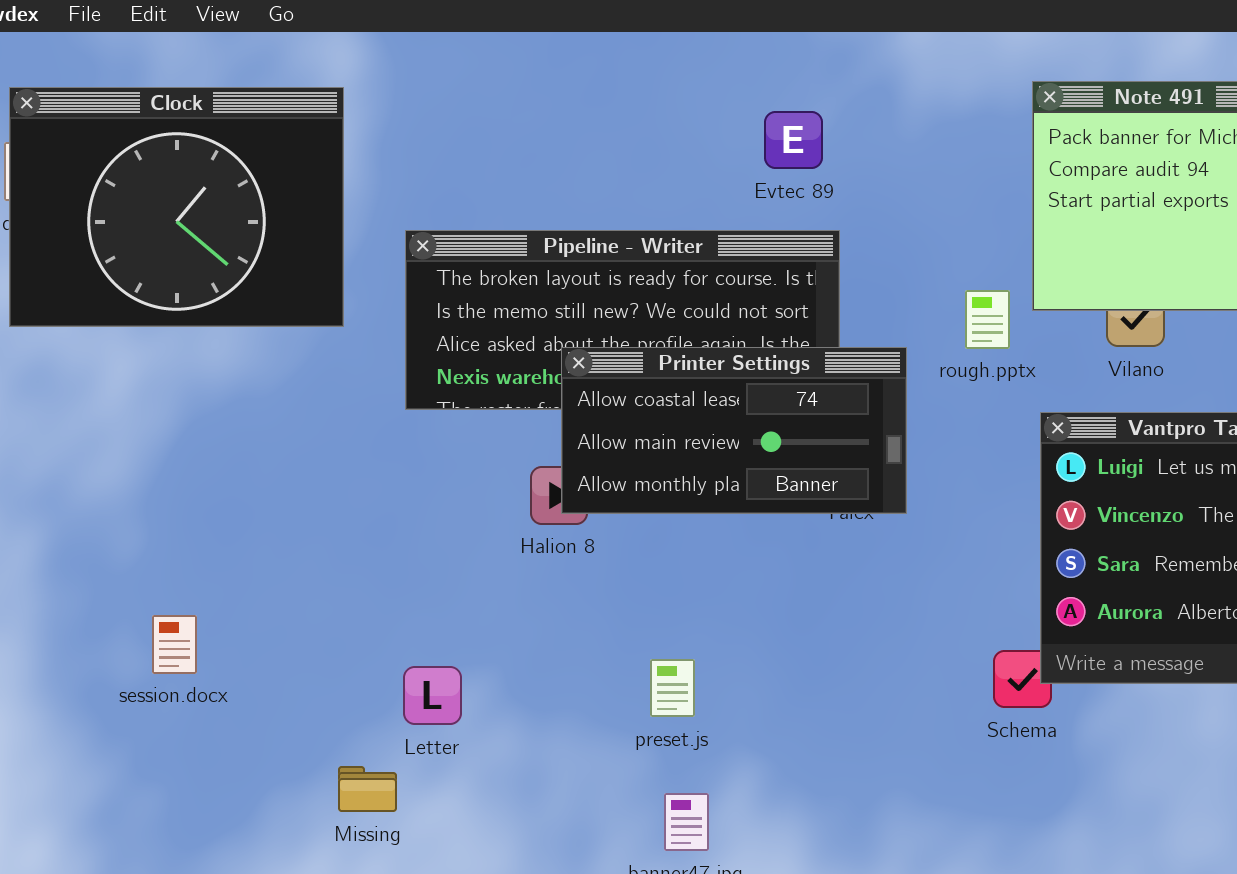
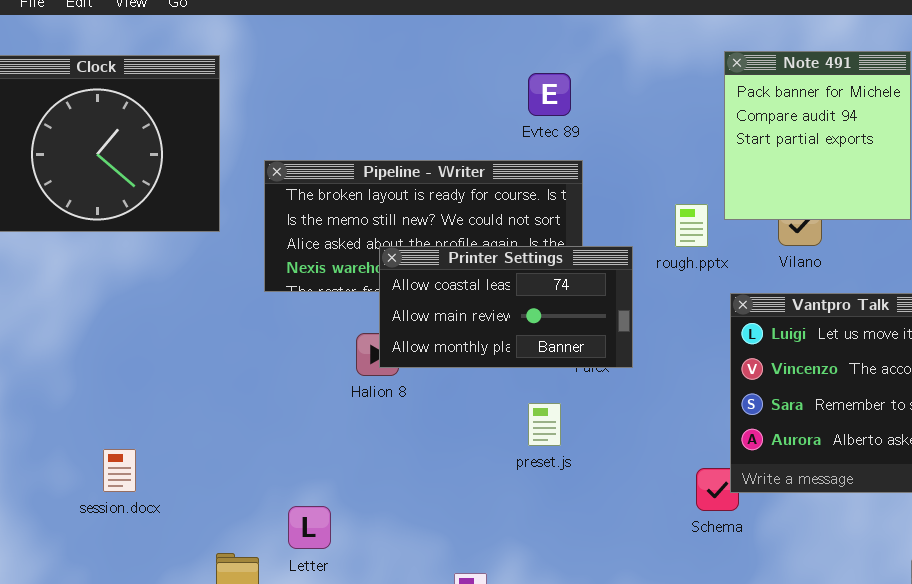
session.docx: [152,615,197,674] -> [103,449,136,492], moved
preset.js: [650,659,695,717] -> [528,403,561,446], moved
Letter: [403,666,462,725] -> [288,506,331,549], moved

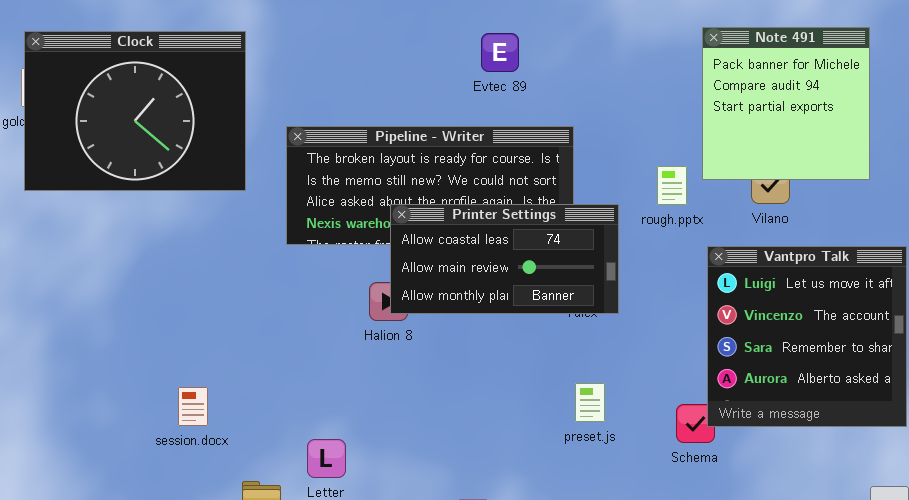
Evtec 89: [528,73,571,116] -> [481,33,519,72], moved
preset.js: [528,403,561,446] -> [575,383,605,422], moved
session.docx: [103,449,136,492] -> [178,387,208,426], moved

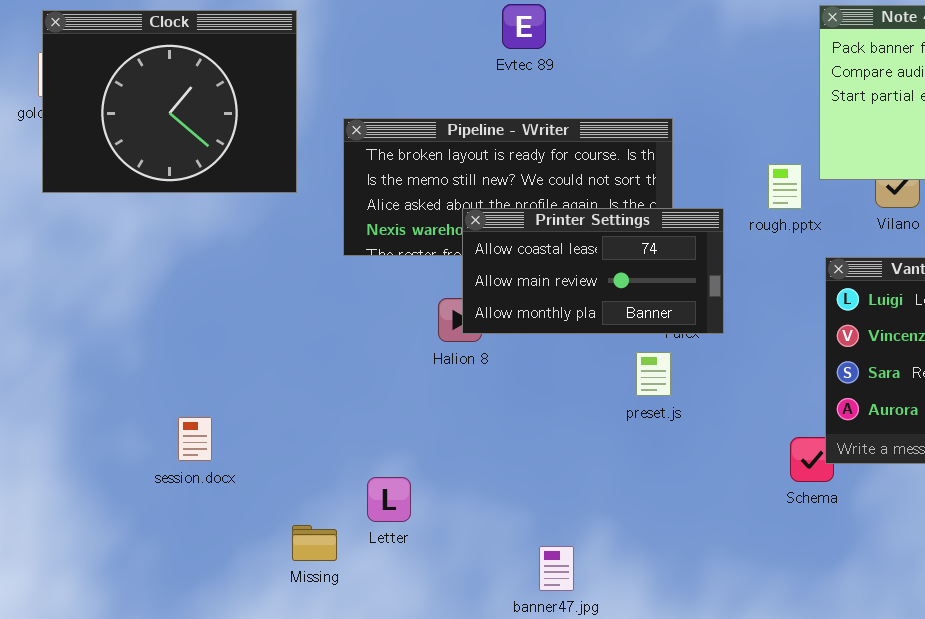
Evtec 89: [481,33,519,72] -> [502,4,546,49], moved
preset.js: [575,383,605,422] -> [636,352,671,396], moved
session.docx: [178,387,208,426] -> [178,417,212,461], moved

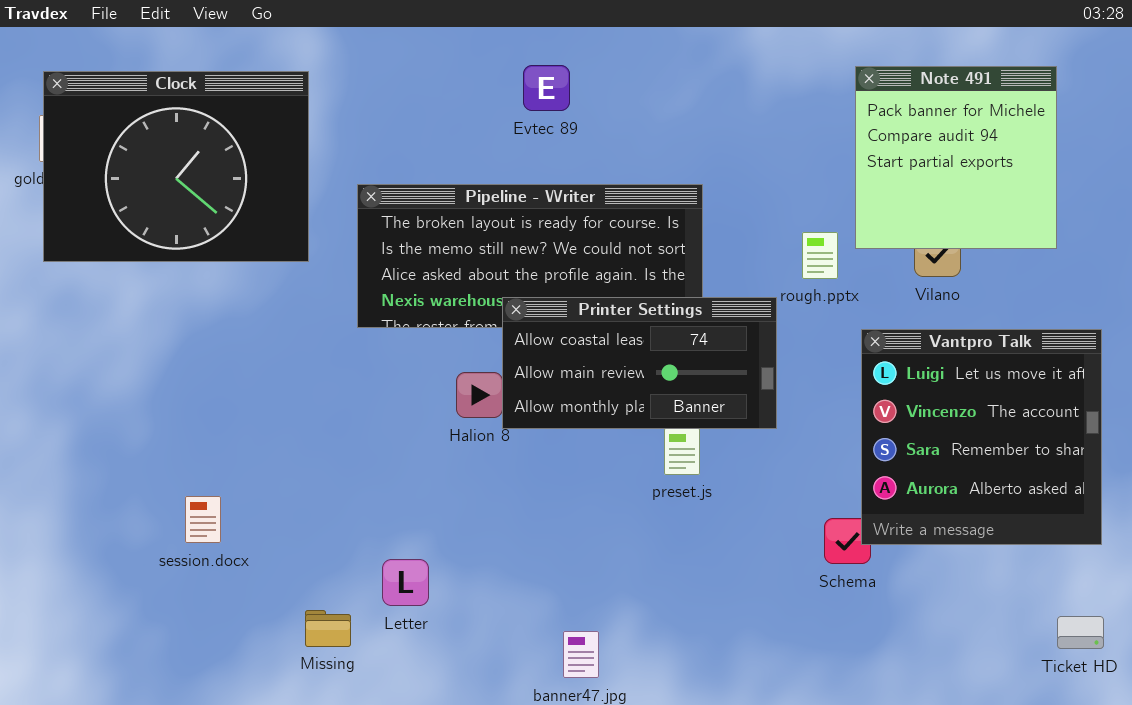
Printer Settings: [462,208,724,334] -> [502,297,777,429], moved

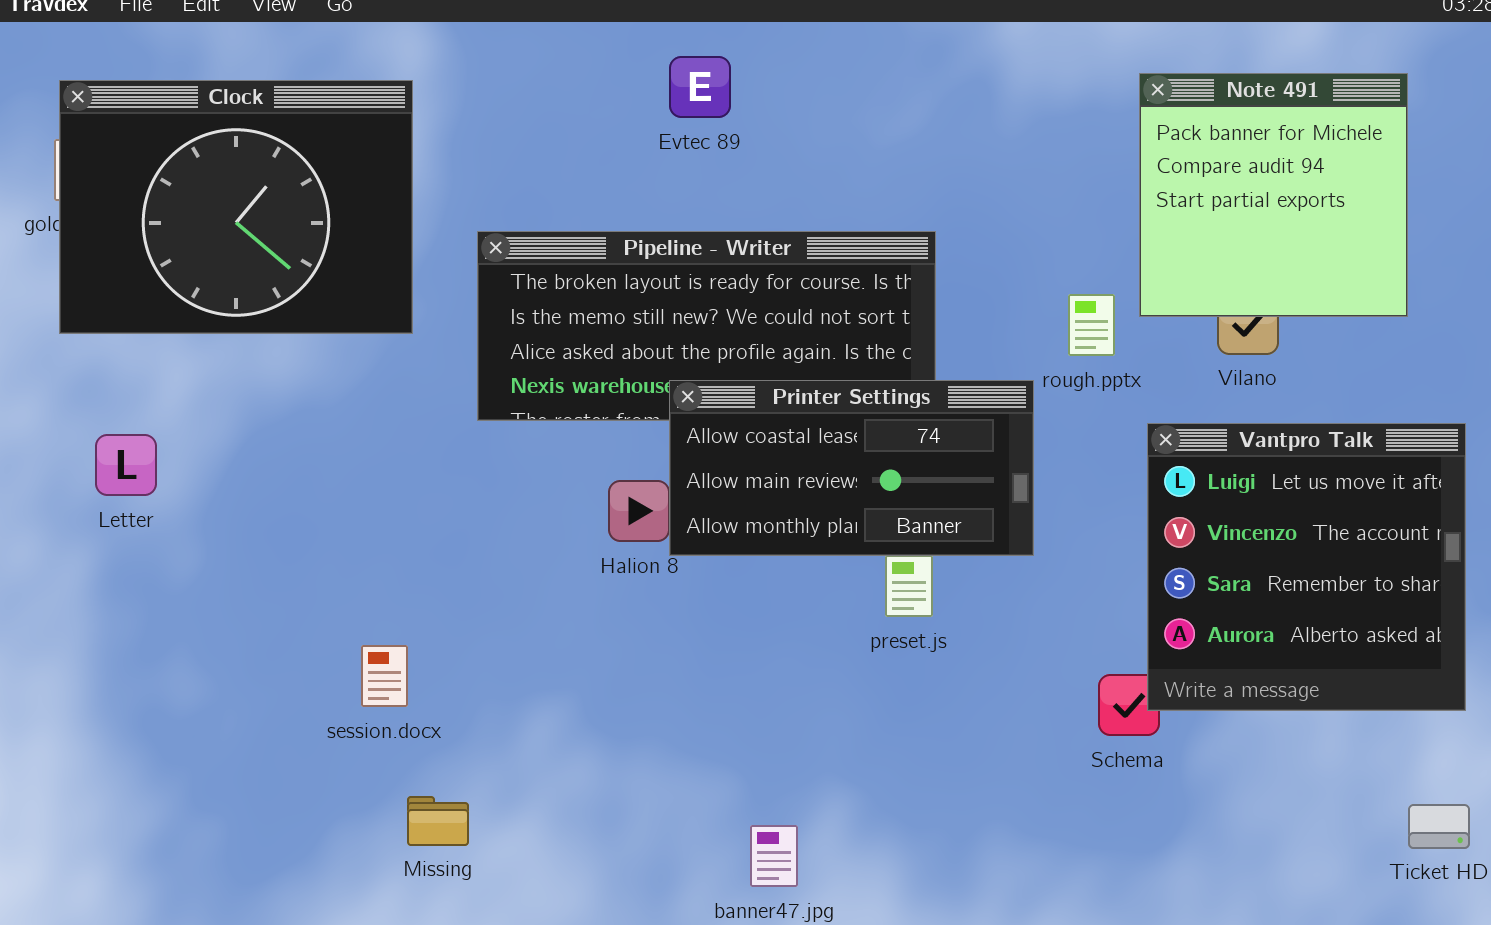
Evtec 89: [523,65,570,111] -> [669,56,731,118], moved
session.docx: [185,496,221,543] -> [361,645,408,707], moved
Letter: [382,559,429,606] -> [95,434,157,496], moved

